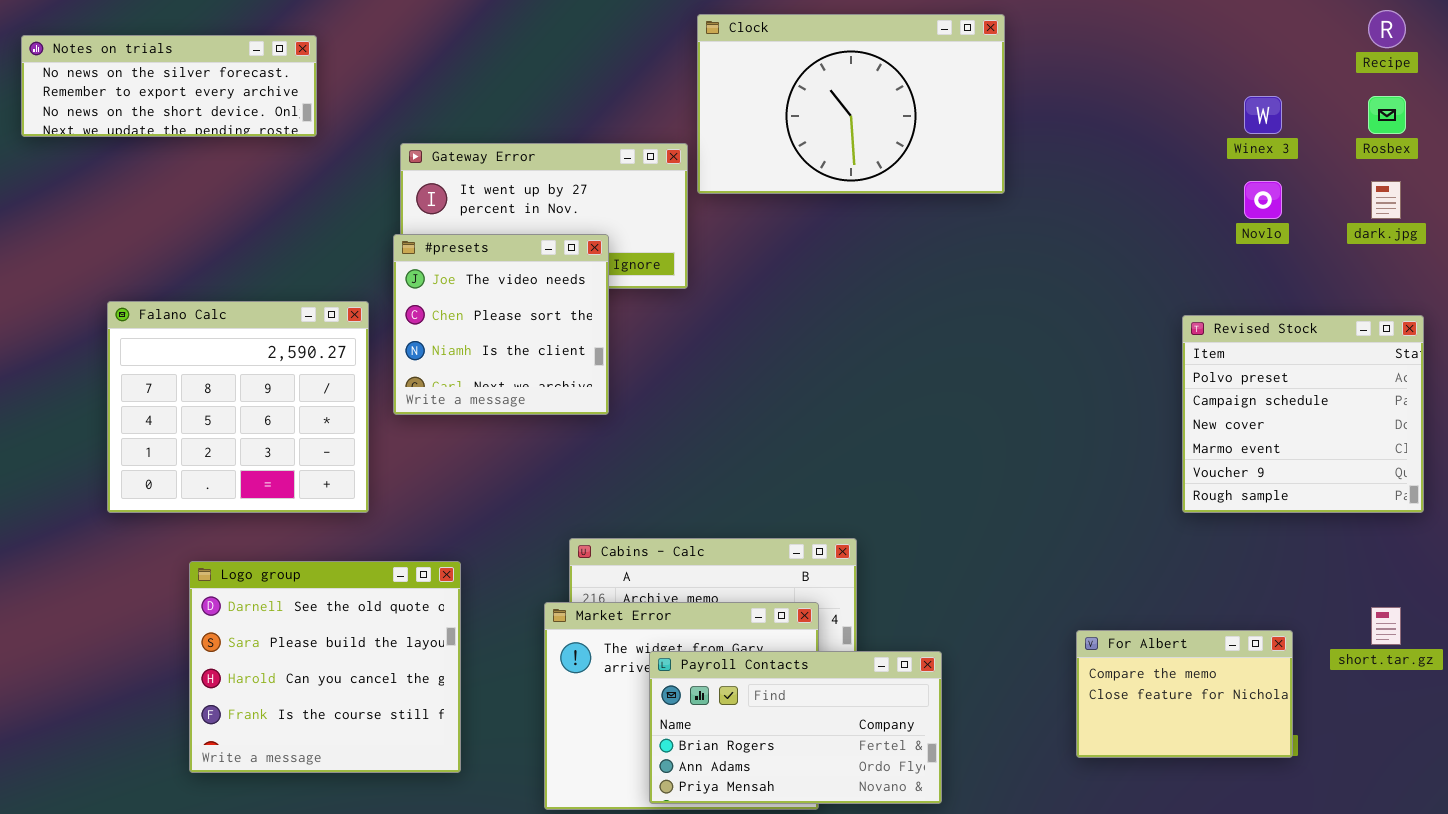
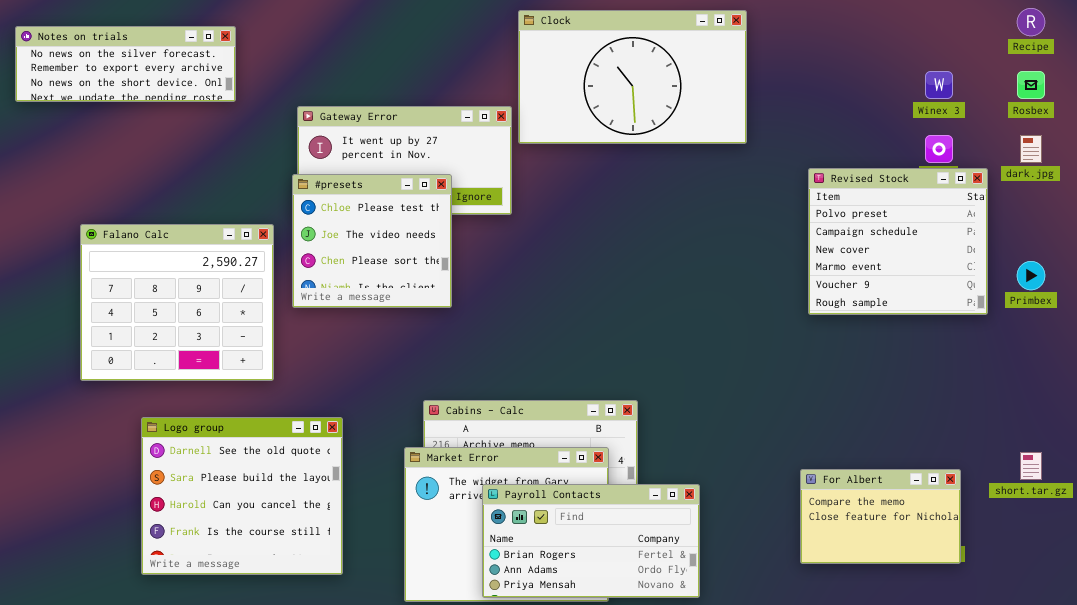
#presets: [393,234,609,415] -> [292,174,452,308], scrolled up 1 row
Revised Stock: [1182,315,1424,513] -> [808,168,988,315], moved

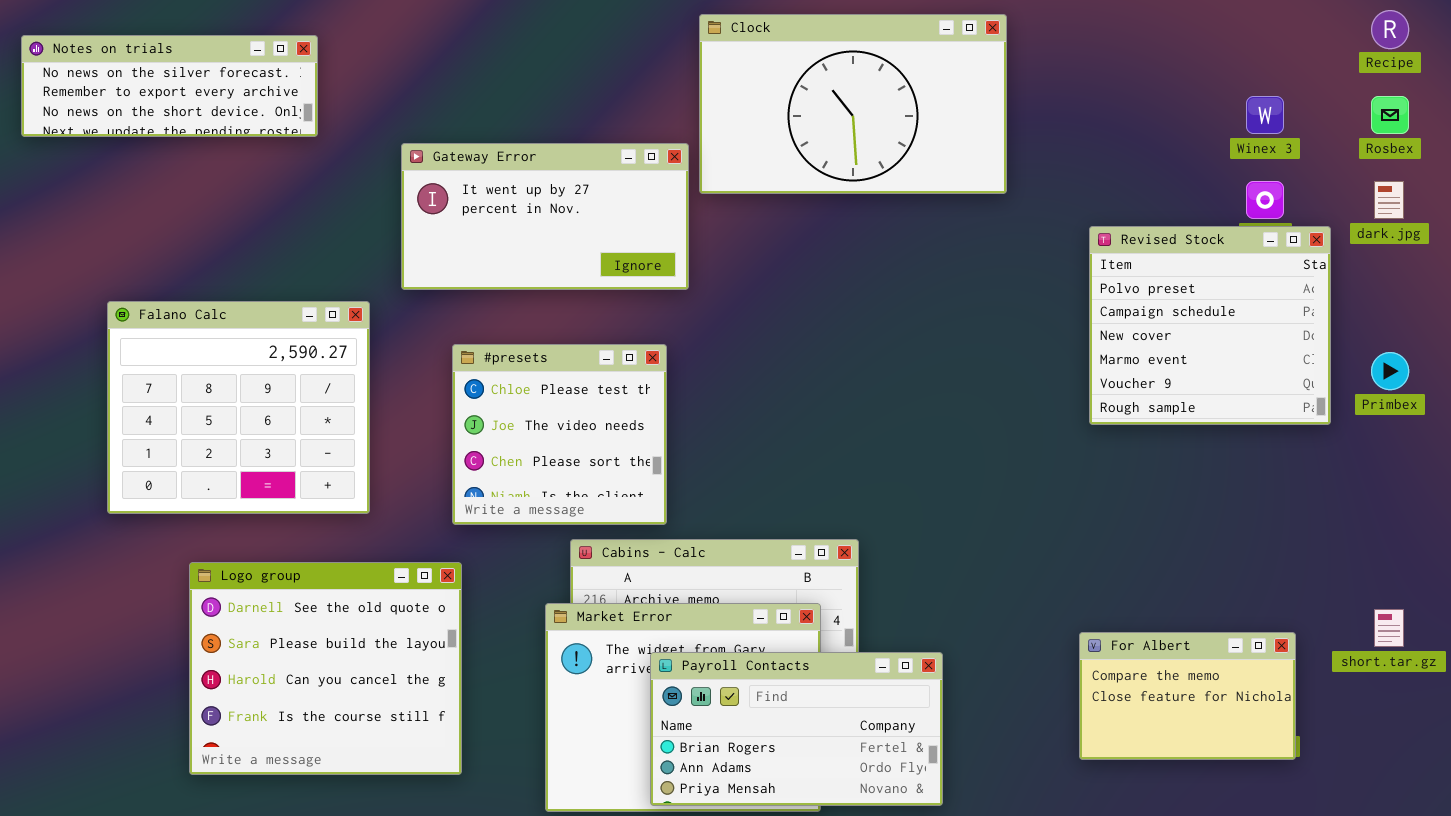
#presets: [292,174,452,308] -> [452,344,667,525], moved

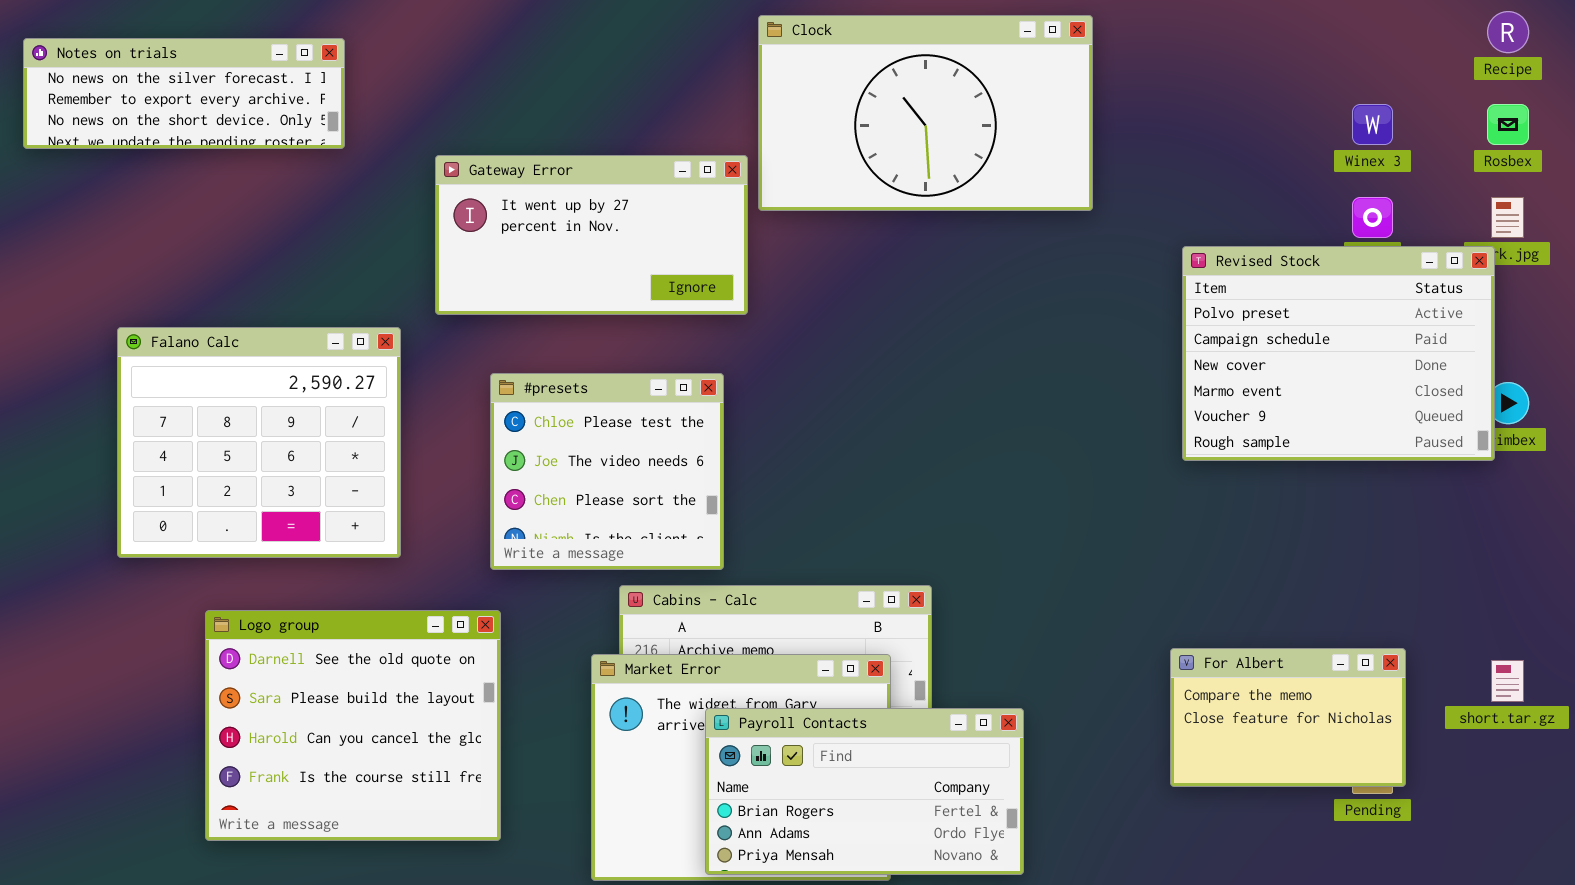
Revised Stock: [1089,226,1331,425] -> [1182,246,1495,461], resized
For Albert: [1079,632,1296,760] -> [1170,648,1406,787], moved

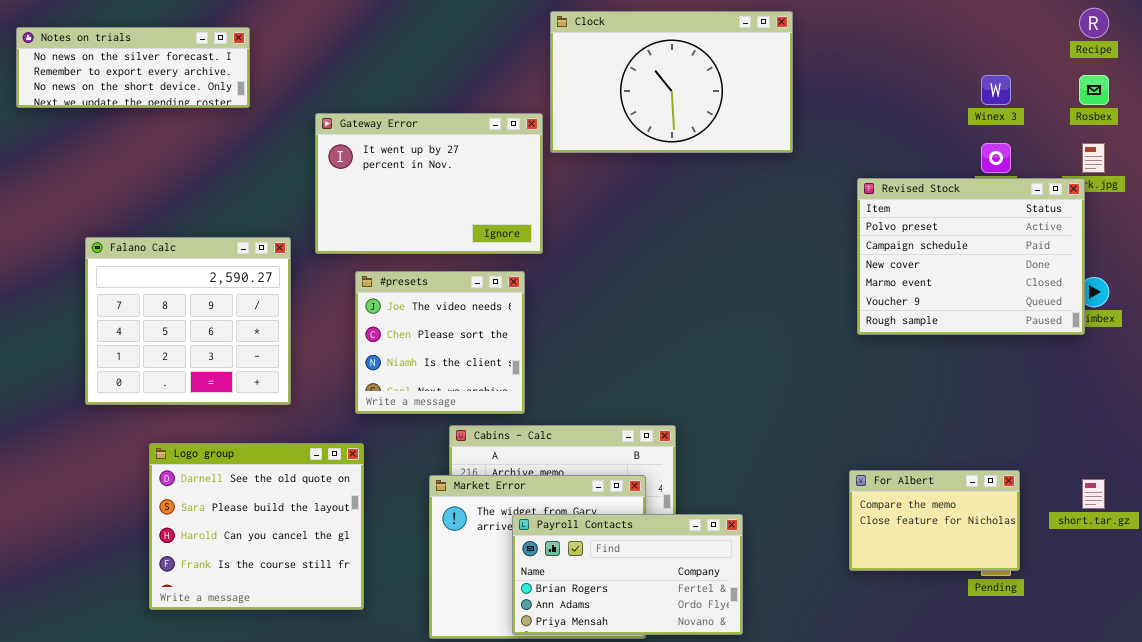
Gateway Error: [435,155,748,315] -> [315,113,543,254], resized
#presets: [490,373,724,570] -> [355,271,525,414], scrolled down 1 row

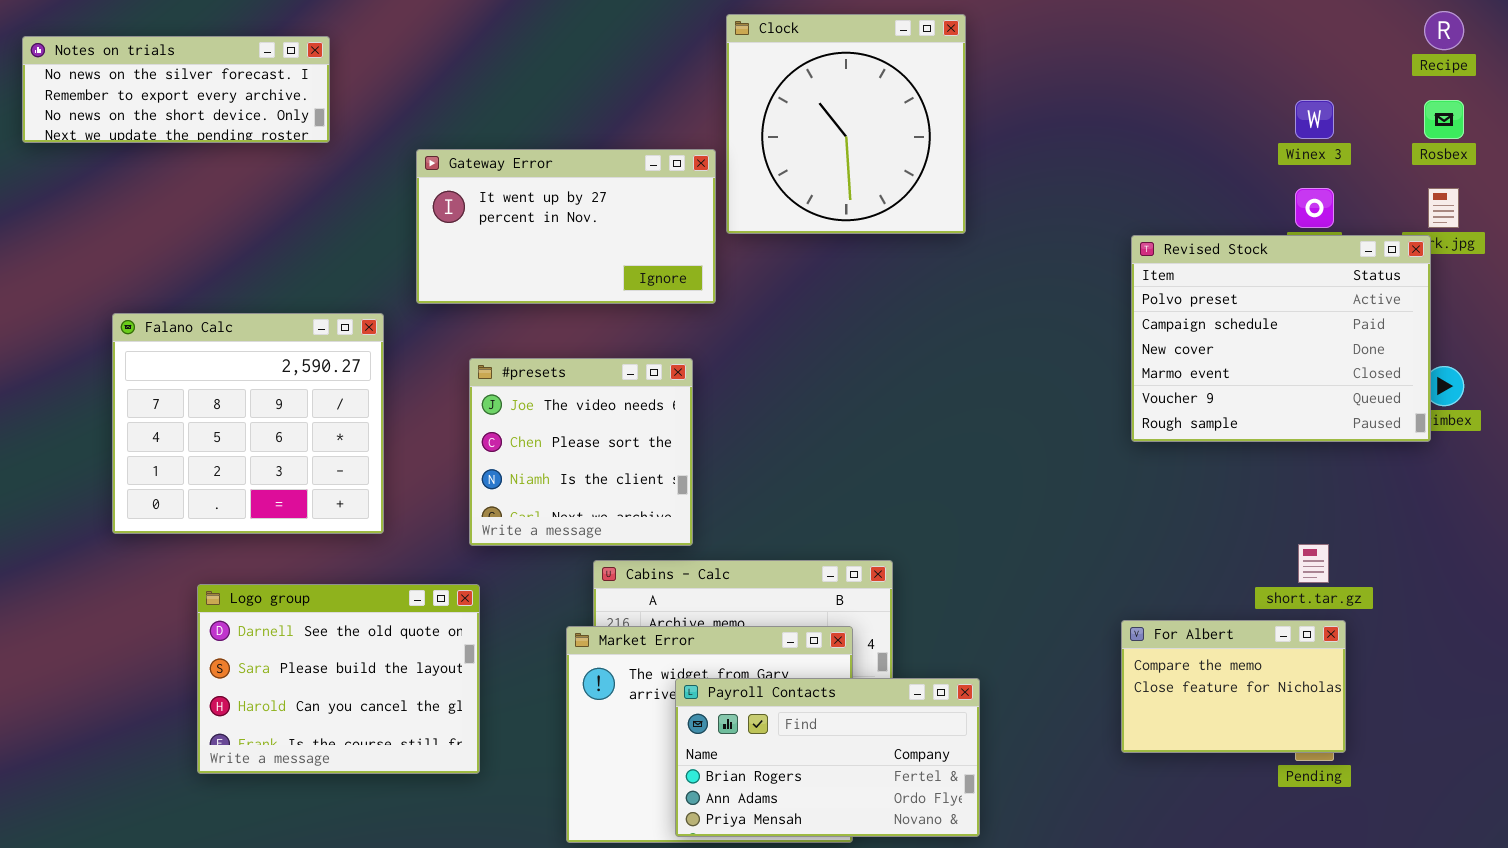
Clock: [550,11,793,153] -> [726,14,966,234], resized
Gateway Error: [315,113,543,254] -> [416,149,716,304], resized
Logo group: [149,443,364,610] -> [197,584,480,774], resized
short.tar.gz: [1082,479,1105,509] -> [1298,544,1329,583], moved

